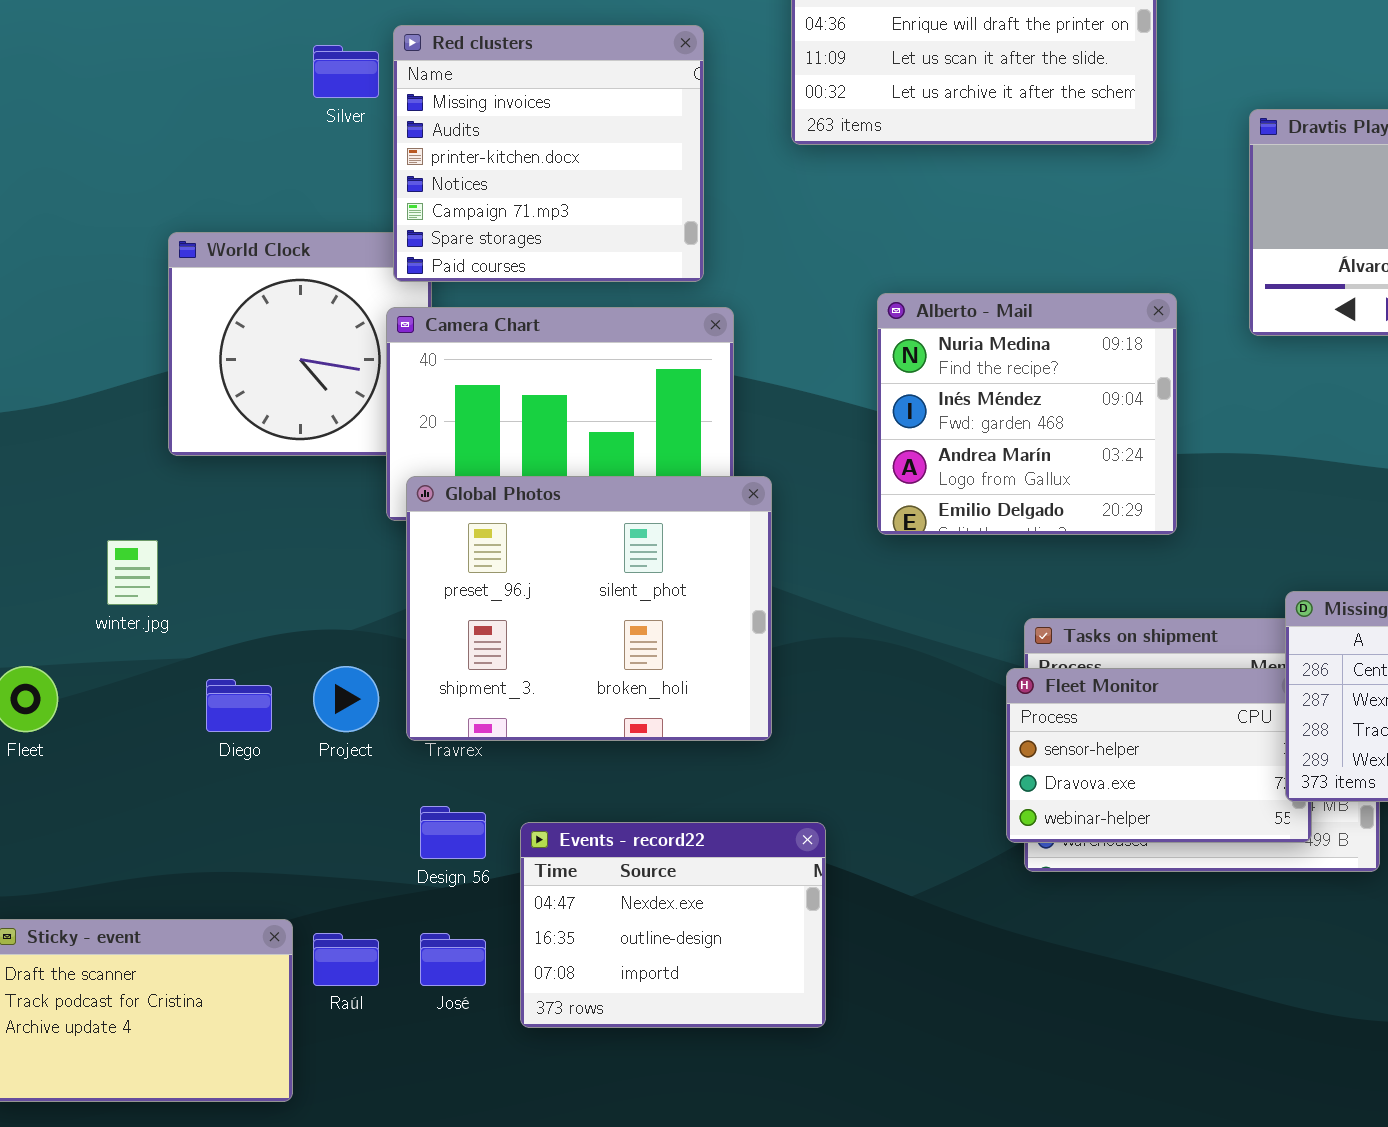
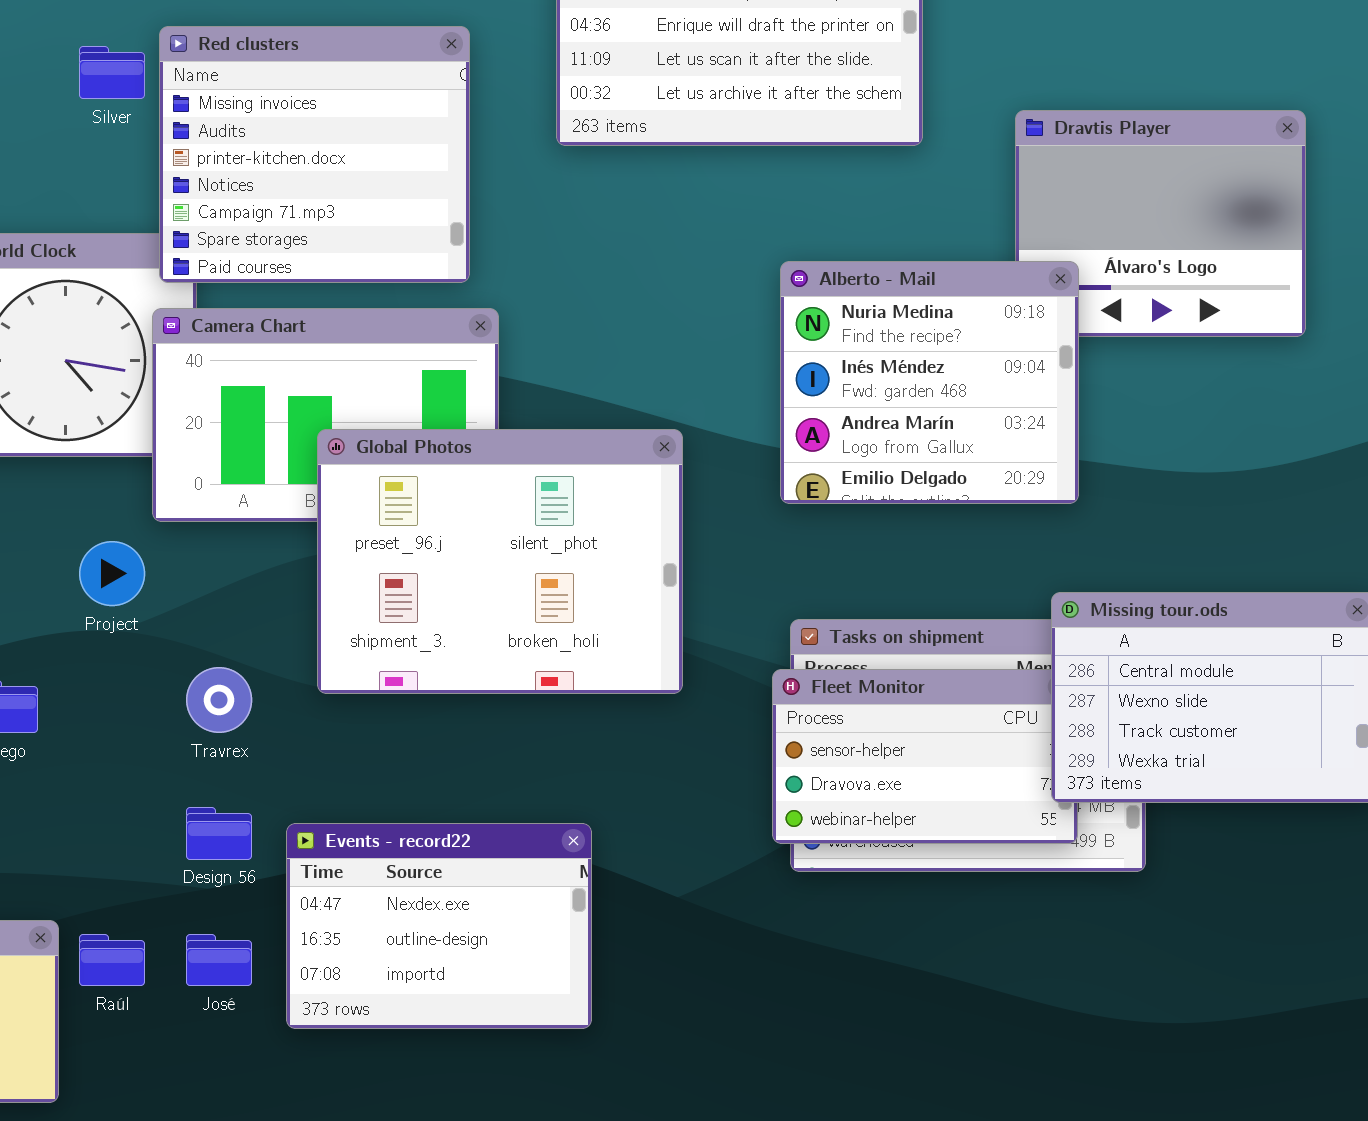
Alberto - Mail: [877,293,1177,535] -> [780,261,1079,504], moved
Global Photos: [406,476,772,741] -> [317,429,683,694], moved
Project: [313,666,379,732] -> [79,541,145,606], moved

